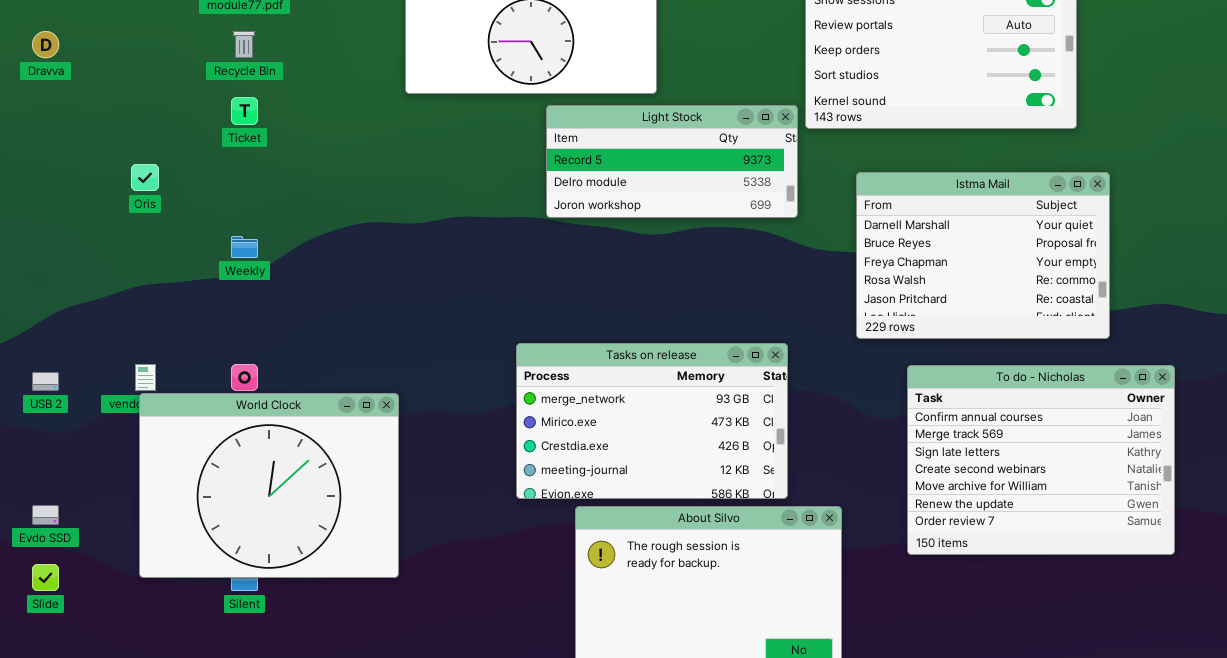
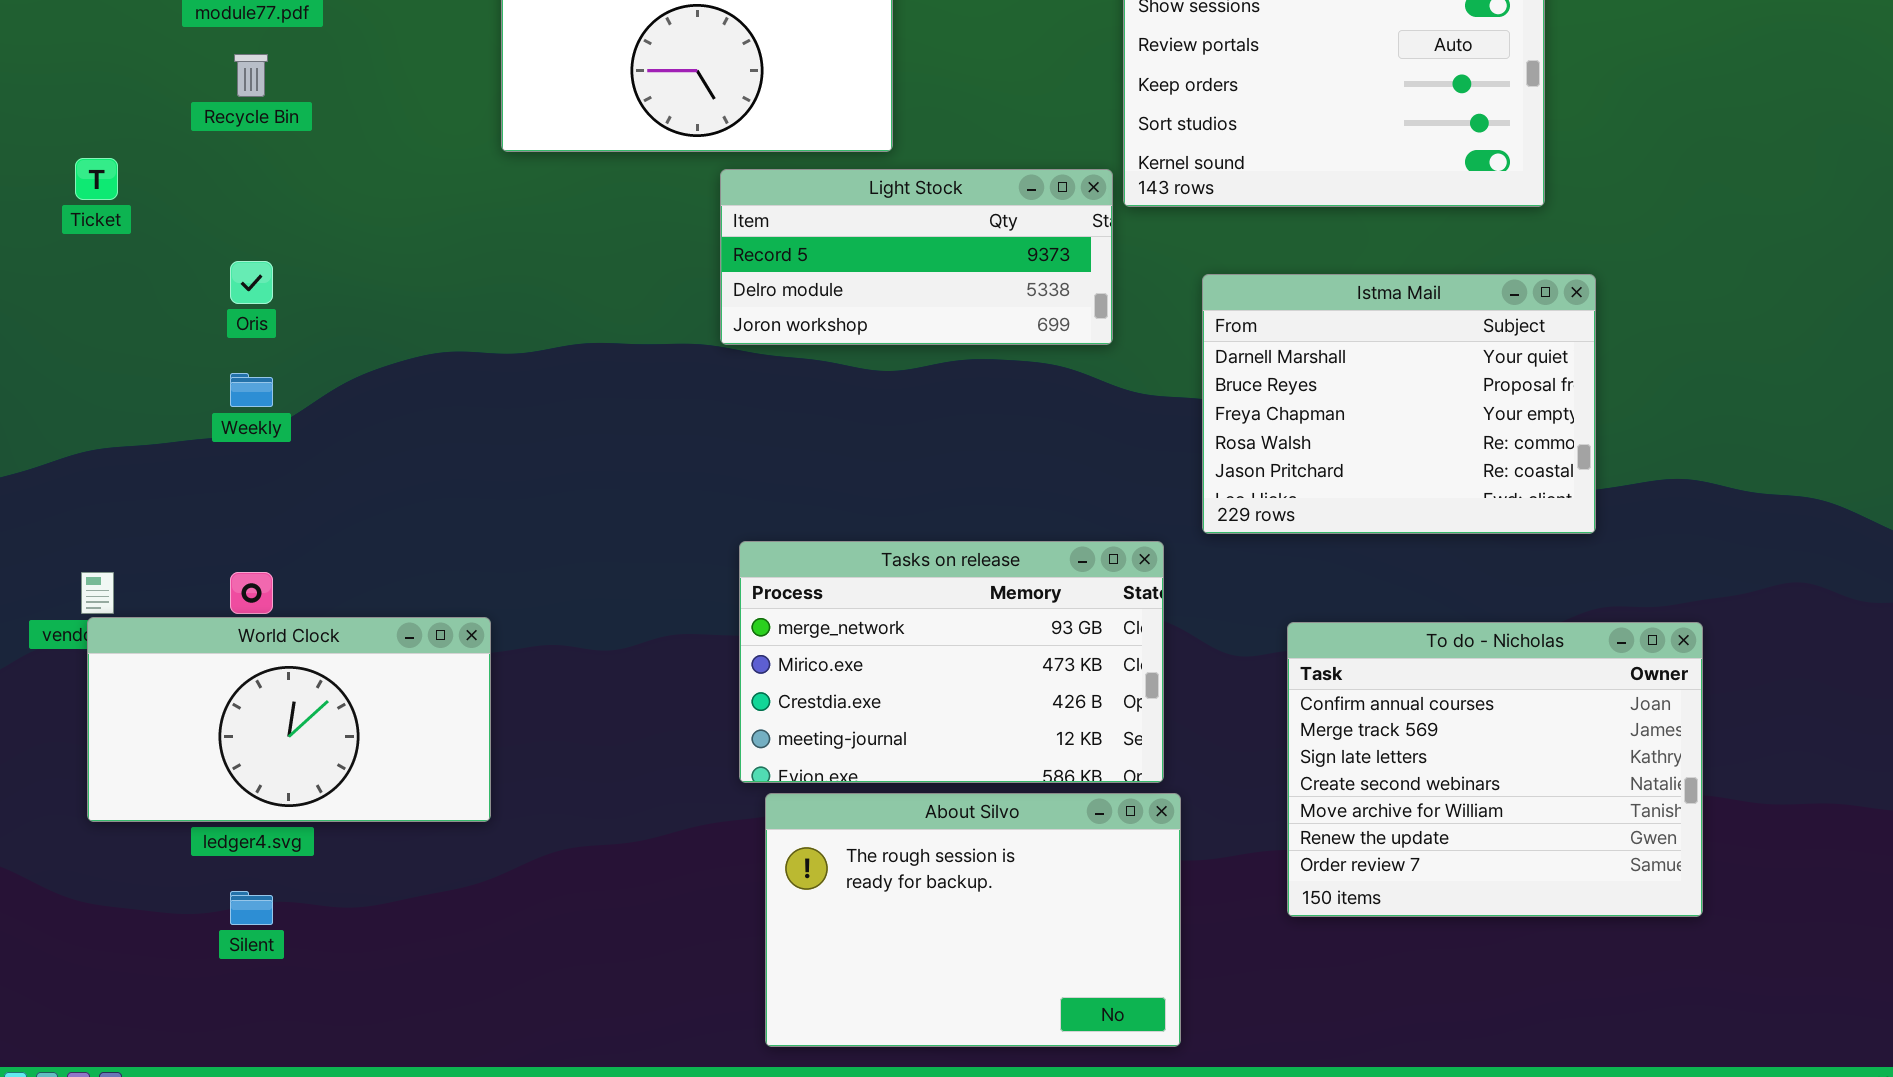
Ticket: [231,97,258,125] -> [75,158,118,200], moved
Oris: [131,164,159,191] -> [230,261,273,304], moved
Tasks on release: [516,343,788,499] -> [739,541,1164,783], moved
To do - Nicholas: [907,365,1175,555] -> [1287,622,1703,917], moved
World Clock: [139,393,399,578] -> [87,617,491,822], resized

